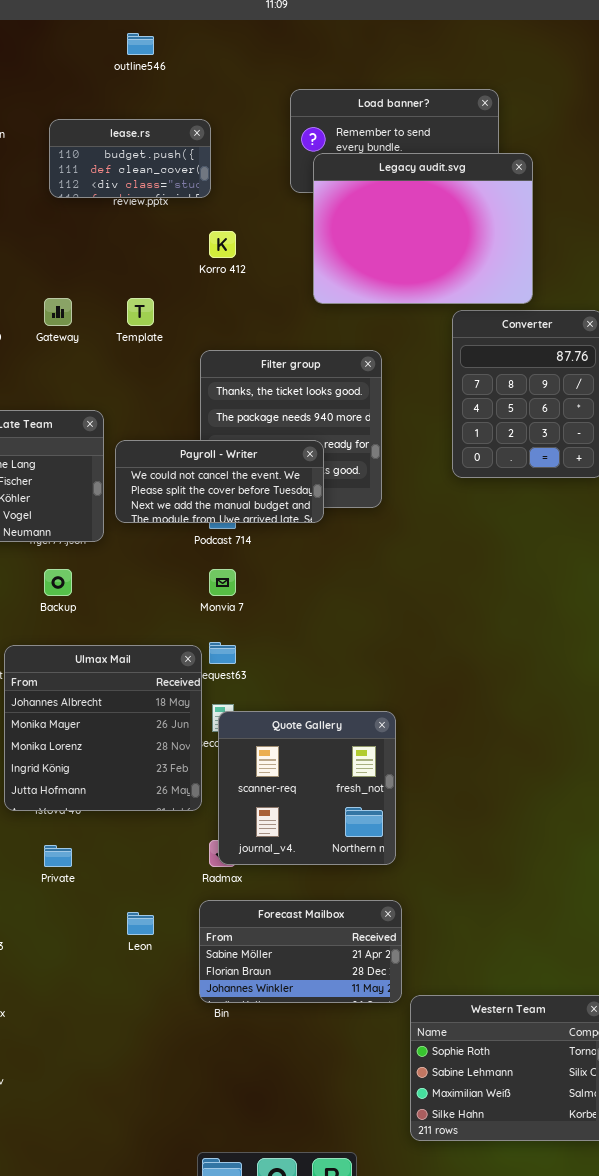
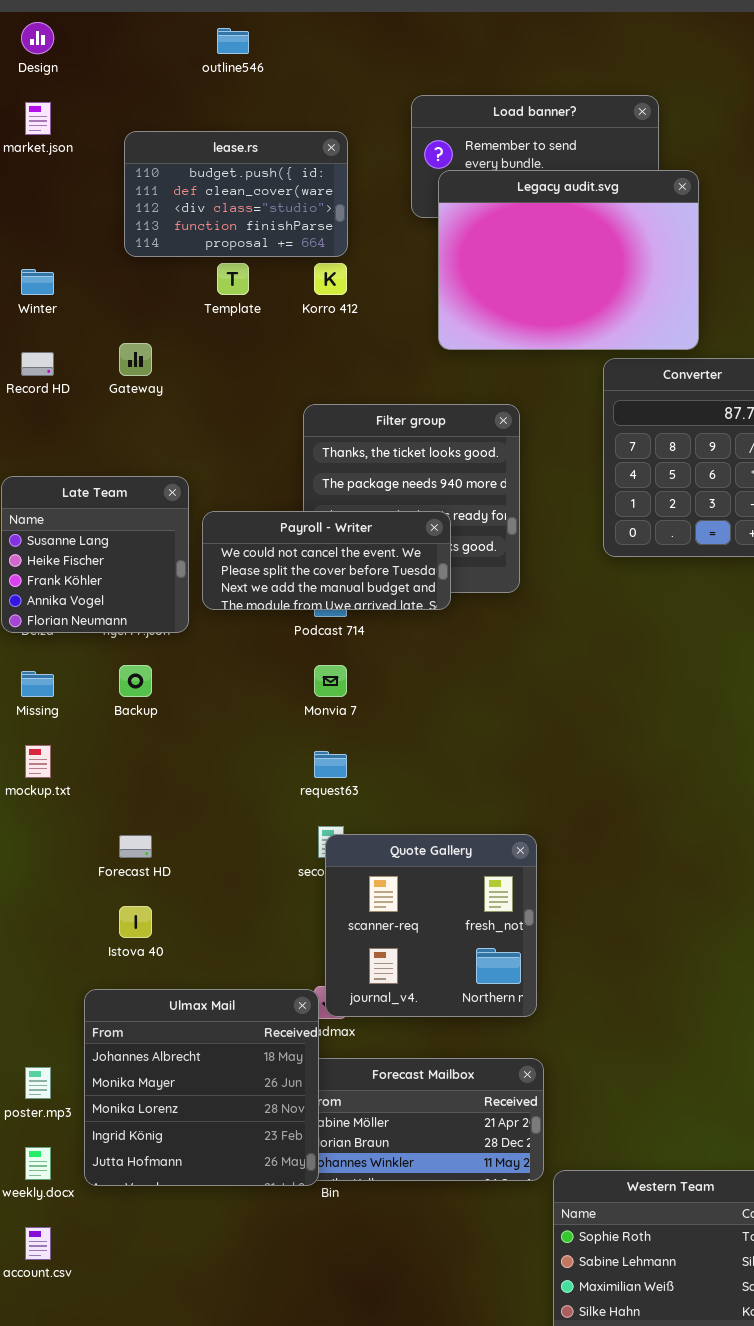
lease.rs: [49,119,211,198] -> [124,131,348,257], resized
Template: [127,298,154,326] -> [217,263,249,295], moved
Ulmax Mail: [4,645,202,811] -> [84,989,319,1186], moved

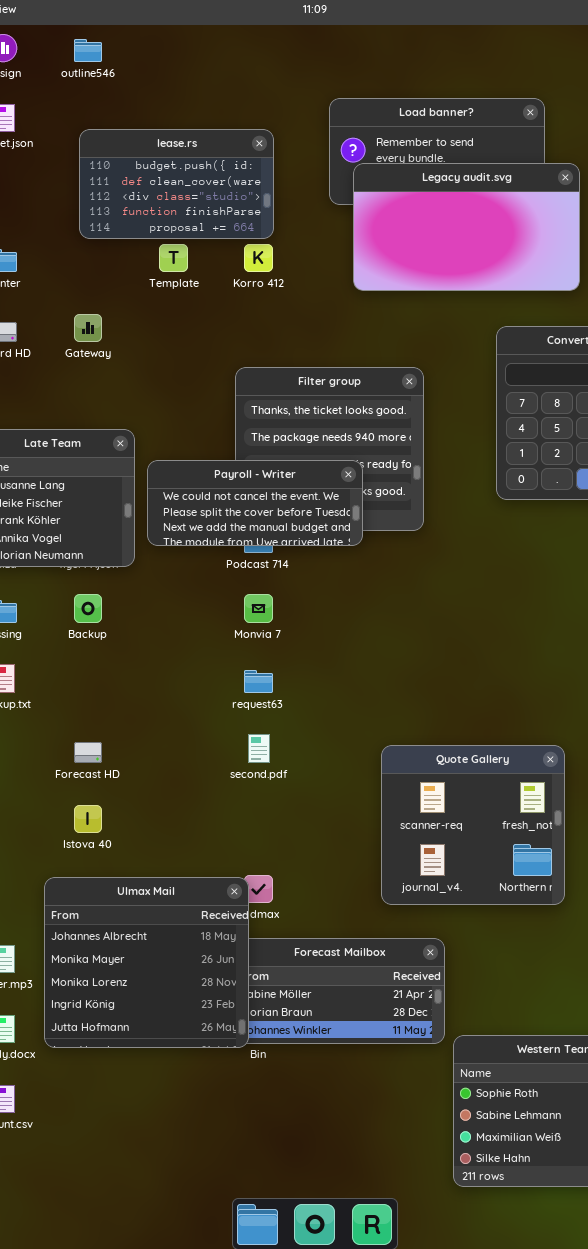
outline546: [217,28,249,54] -> [74,39,102,62], moved
Legacy audit.svg: [438,170,699,350] -> [353,163,580,291], resized
Quote Gallery: [325,834,537,1017] -> [381,745,565,905], moved

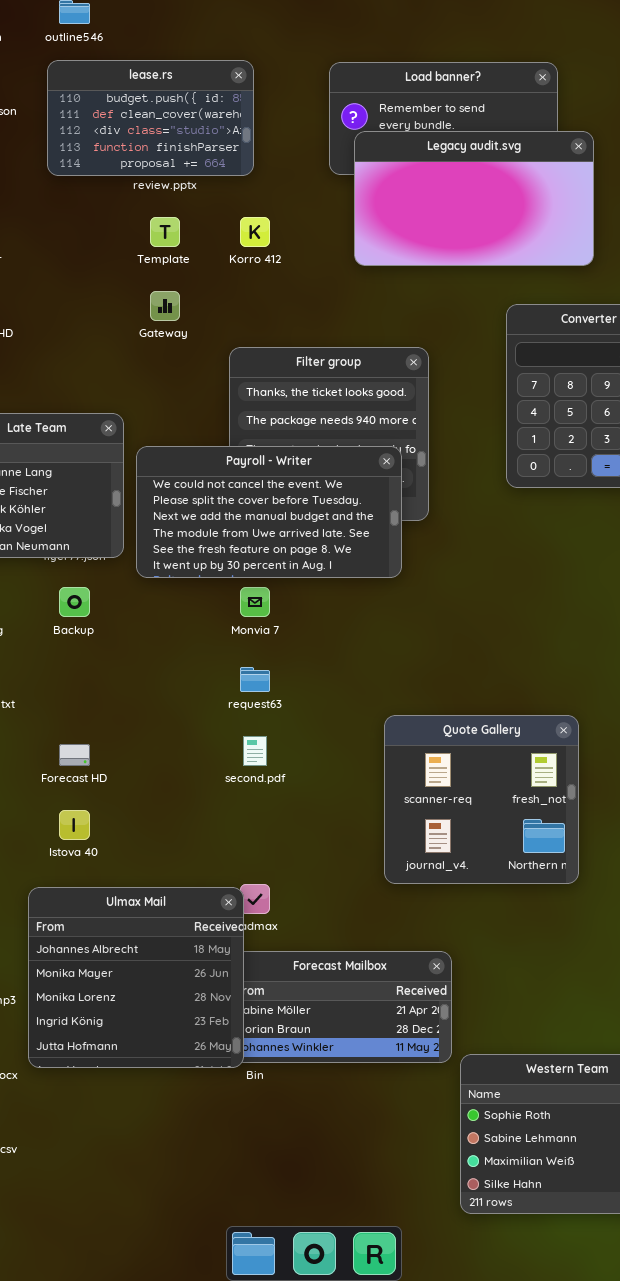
lease.rs: [79,129,274,239] -> [47,60,254,176], moved
Gateway: [74,314,102,342] -> [150,291,180,321], moved
Payroll - Writer: [147,460,363,546] -> [136,446,402,578], resized
Quote Gallery: [381,745,565,905] -> [384,715,579,884], moved

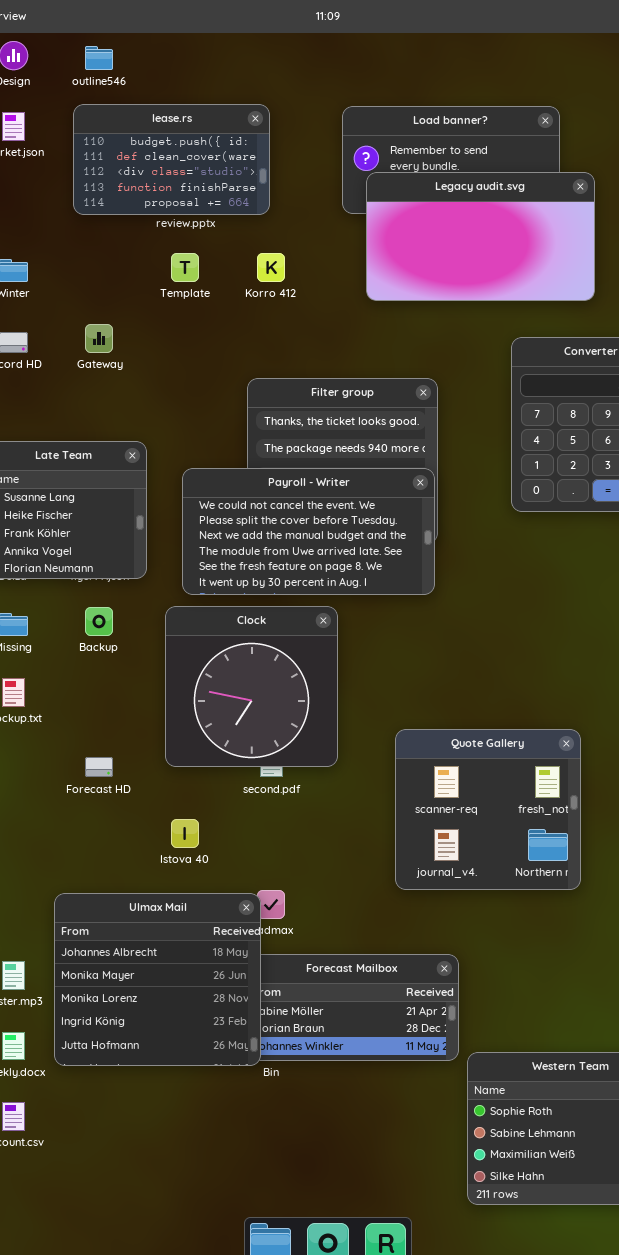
Gateway: [150,291,180,321] -> [85,324,113,353], moved
Payroll - Writer: [136,446,402,578] -> [182,468,435,595], moved
Clock: none -> [165,606,338,767], opened
Istova 40: [59,810,90,840] -> [171,819,199,848], moved

